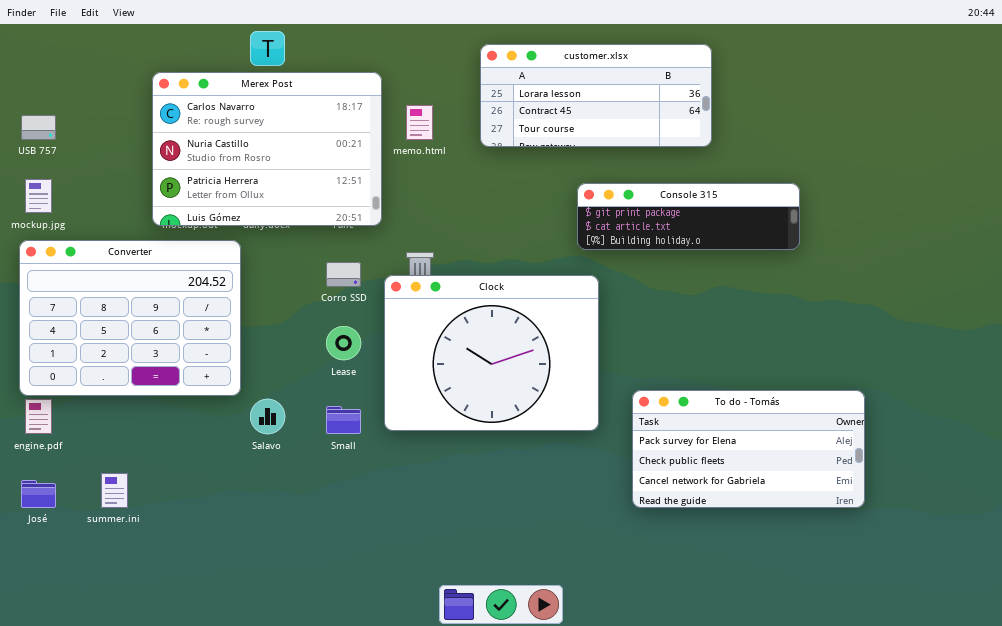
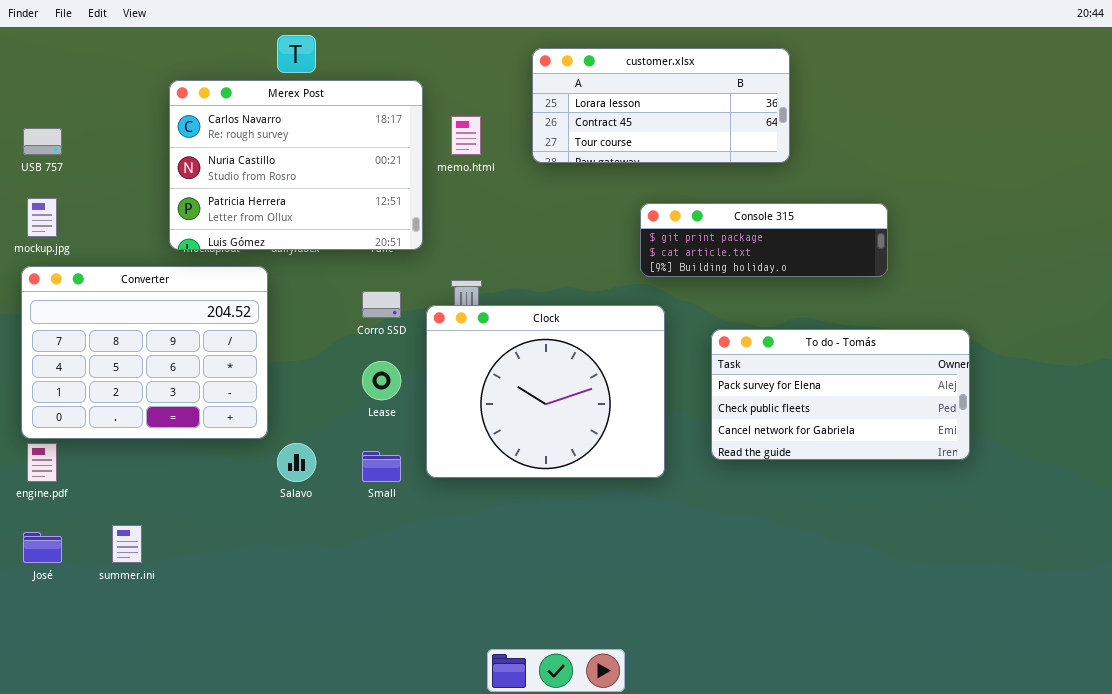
To do - Tomás: [632,390,865,508] -> [711,329,970,460], moved

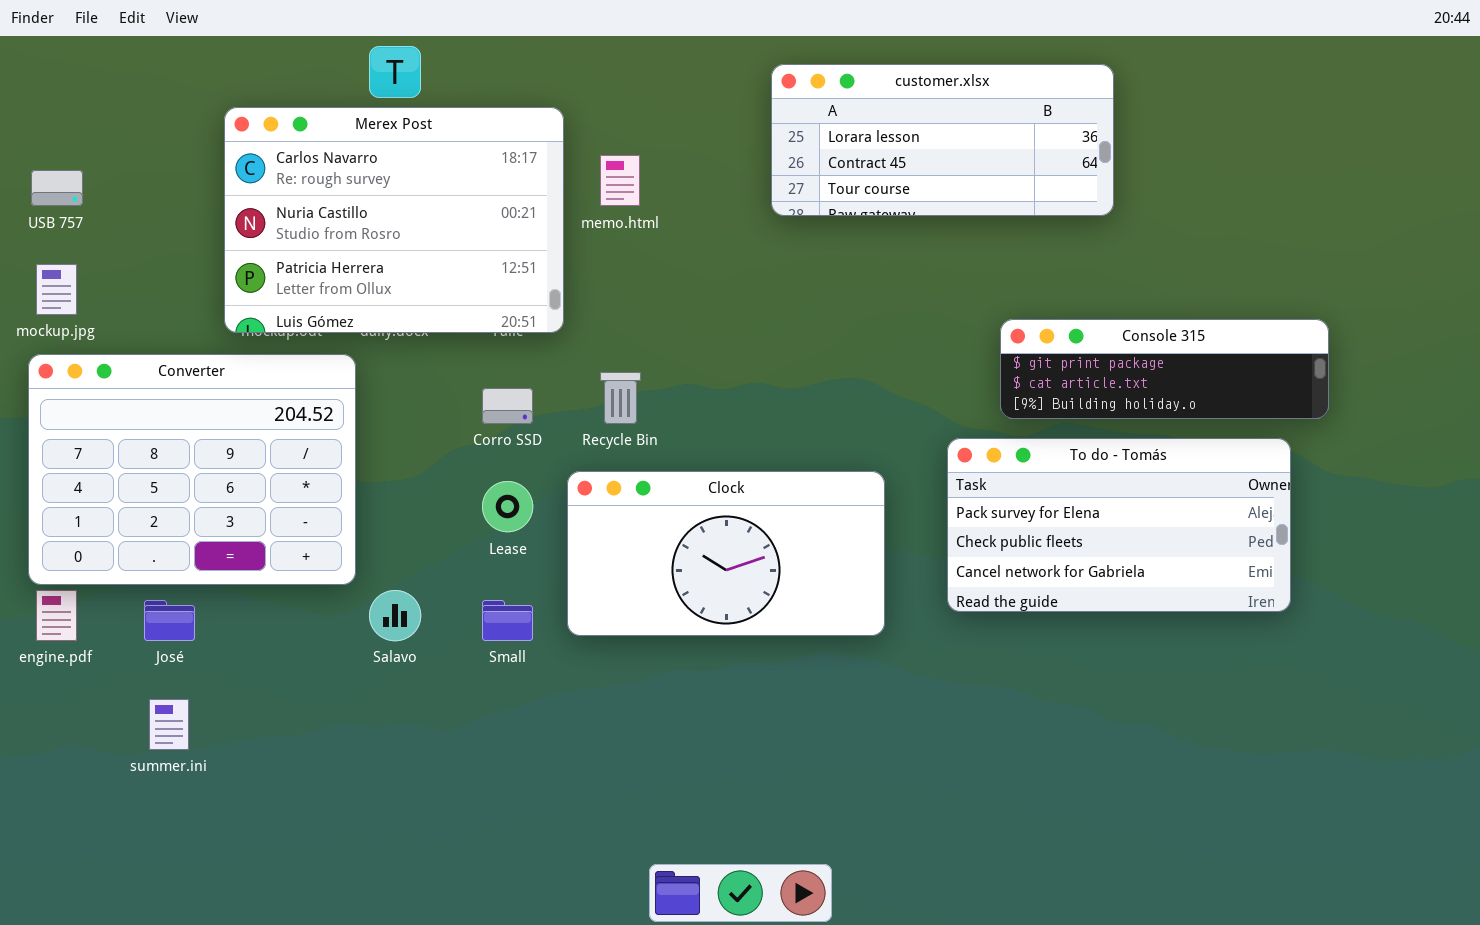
customer.xlsx: [532,48,790,163] -> [771,64,1114,216], moved
Console 315: [640,203,888,277] -> [1000,319,1329,419], moved
Clock: [426,305,665,478] -> [567,471,885,636], resized
José: [23,532,62,563] -> [144,600,195,641], moved

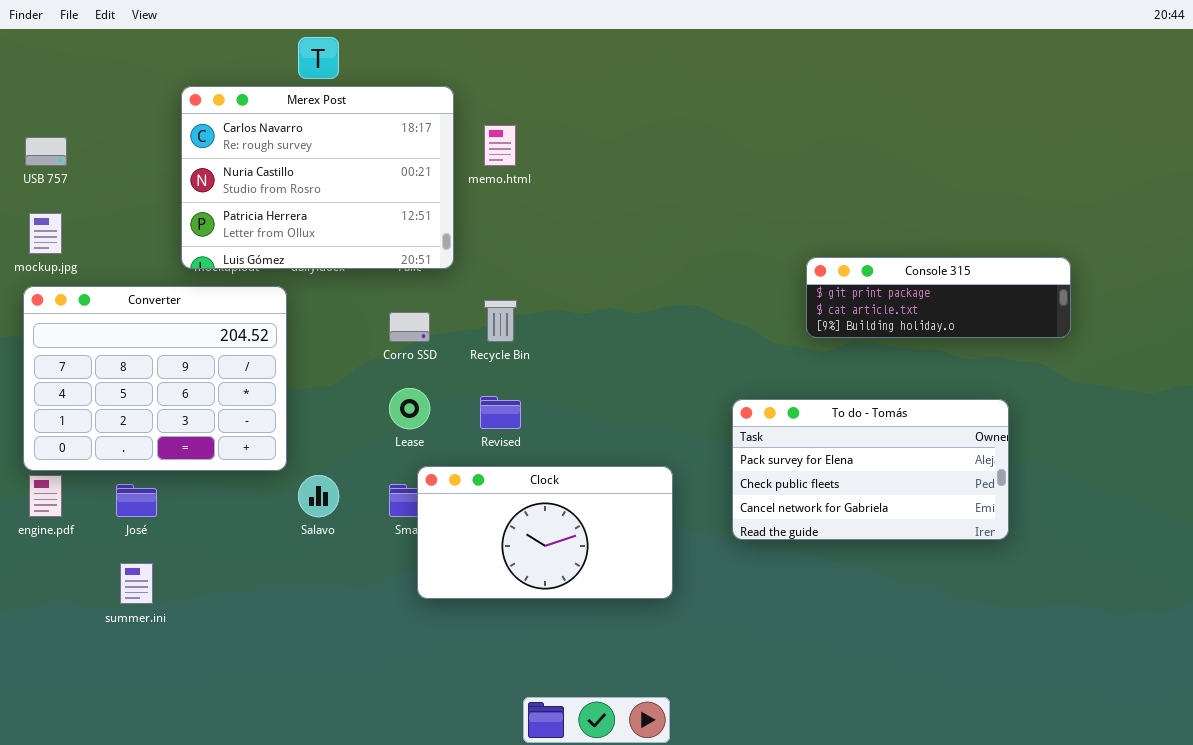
customer.xlsx: [771,64,1114,216] -> none, closed
To do - Tomás: [947,438,1291,612] -> [732,399,1009,540], moved
Clock: [567,471,885,636] -> [417,466,673,599], moved

